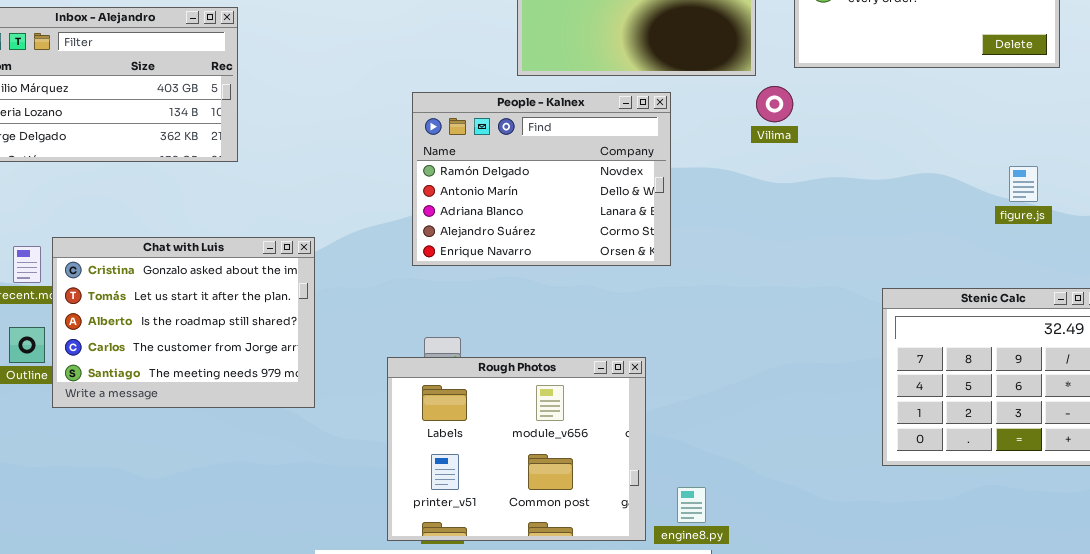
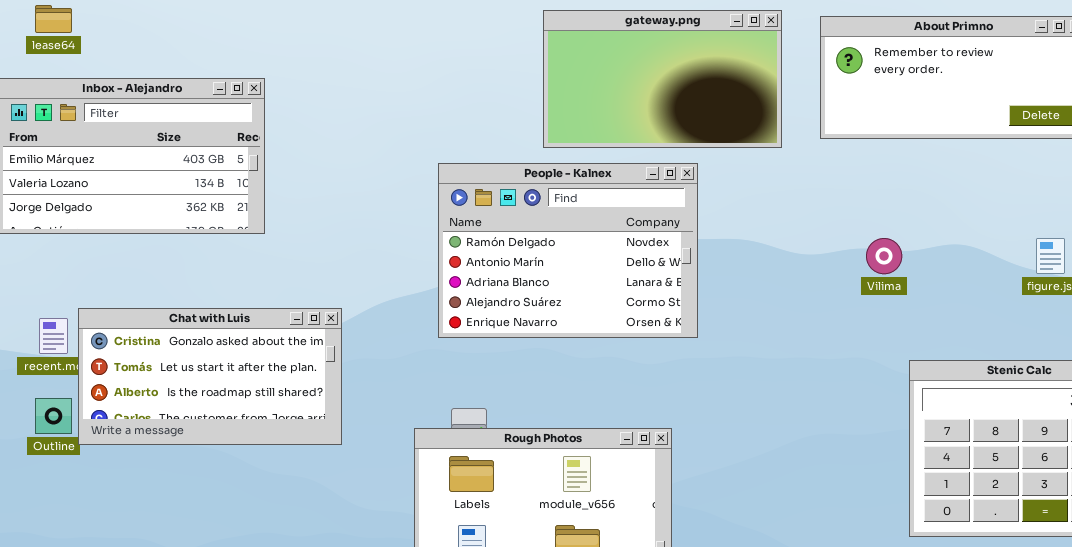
Vilima: [756,86,793,122] -> [866,238,902,274], moved
Chat with Luis: [52,237,315,408] -> [78,308,342,445], resized

